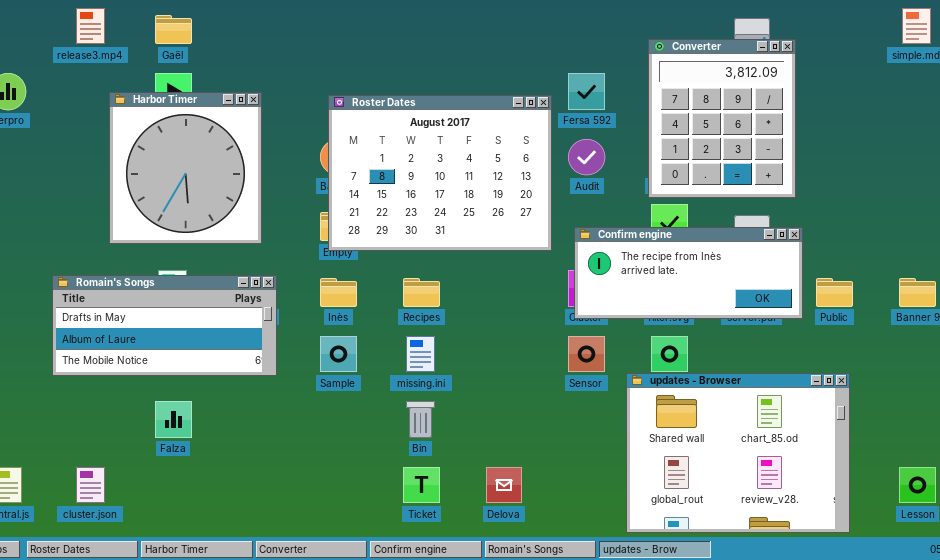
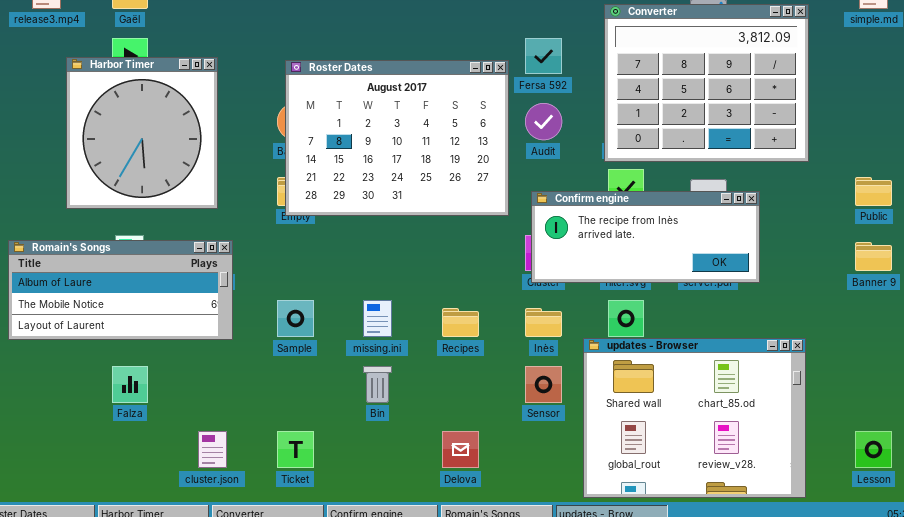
Converter: [648,39,796,198] -> [604,4,809,162], resized
Romain's Songs: [52,275,277,376] -> [8,240,233,340], scrolled down 1 row
Inès: [320,278,357,307] -> [525,308,562,337], moved
Recipes: [403,278,440,307] -> [442,308,479,337], moved
Public: [816,278,853,307] -> [855,177,892,206], moved
Sensor: [568,336,605,372] -> [525,366,562,403], moved
cluster.json: [76,467,105,503] -> [198,431,227,468], moved
Ticket: [403,467,440,503] -> [277,431,314,468], moved

